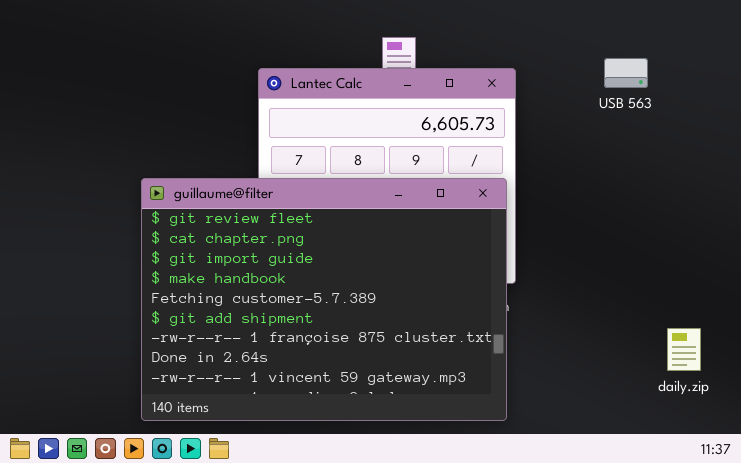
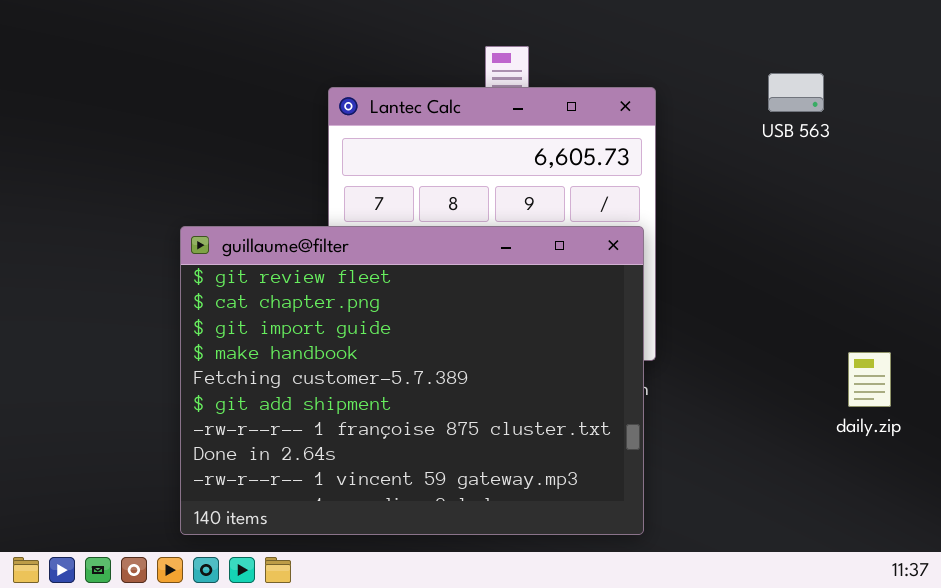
daily.zip: [667,328,701,371] -> [848,352,891,407], moved

